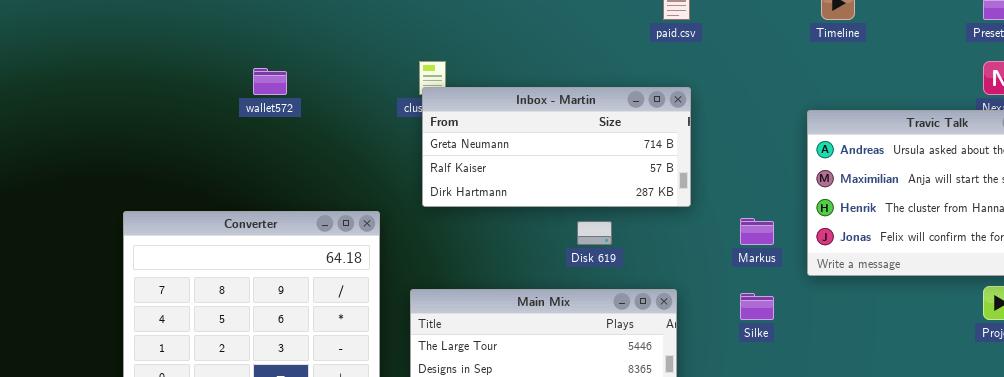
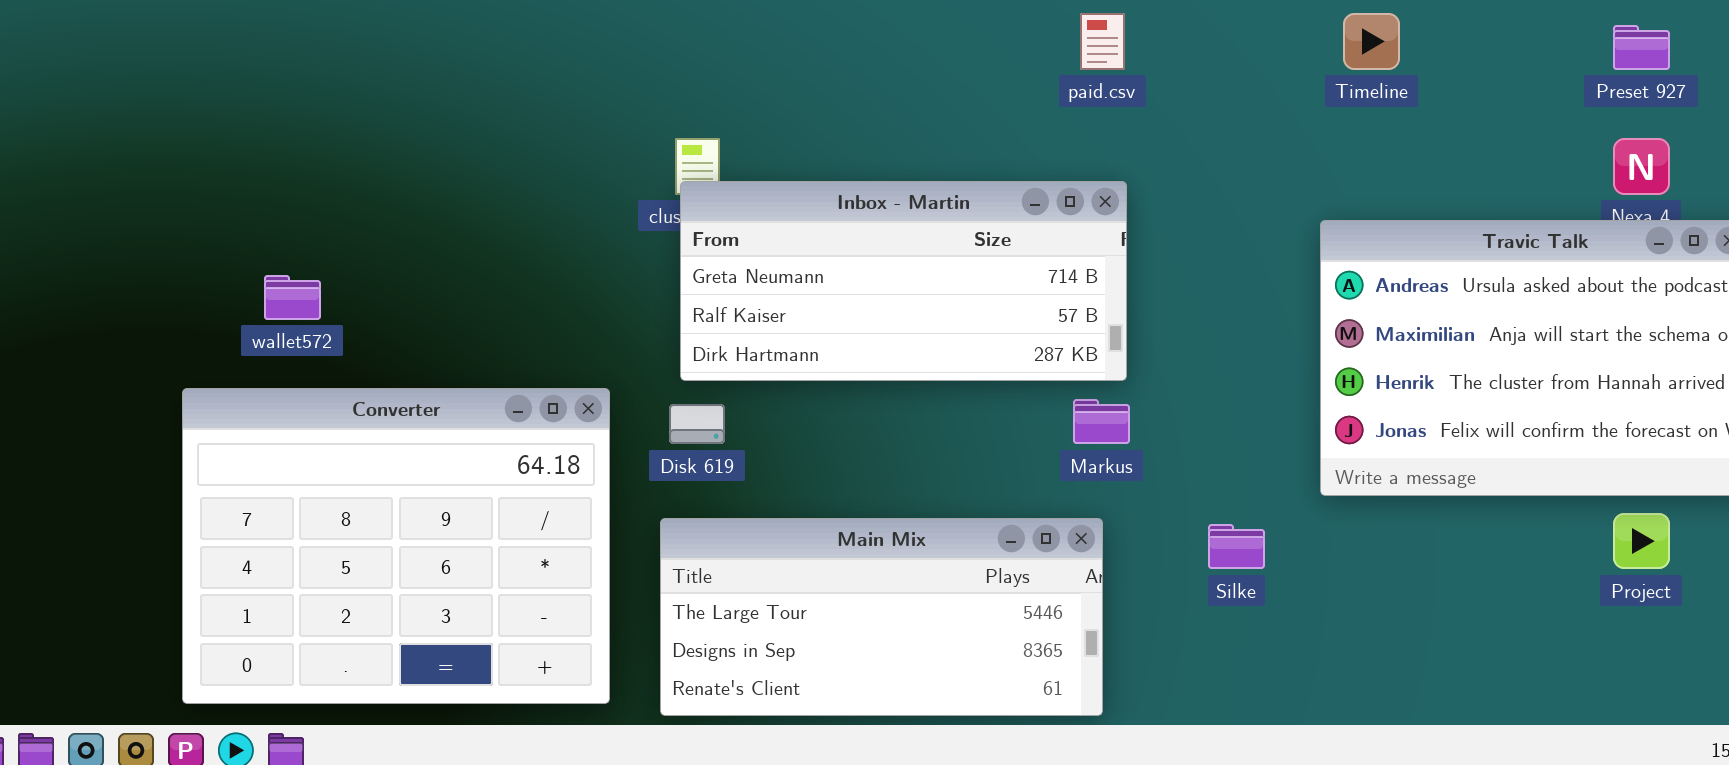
wallet572: [253,68,287,95] -> [264,275,321,320], moved
Markus: [740,218,774,245] -> [1073,399,1130,444], moved
Disk 619: [577,221,612,245] -> [669,404,725,444], moved

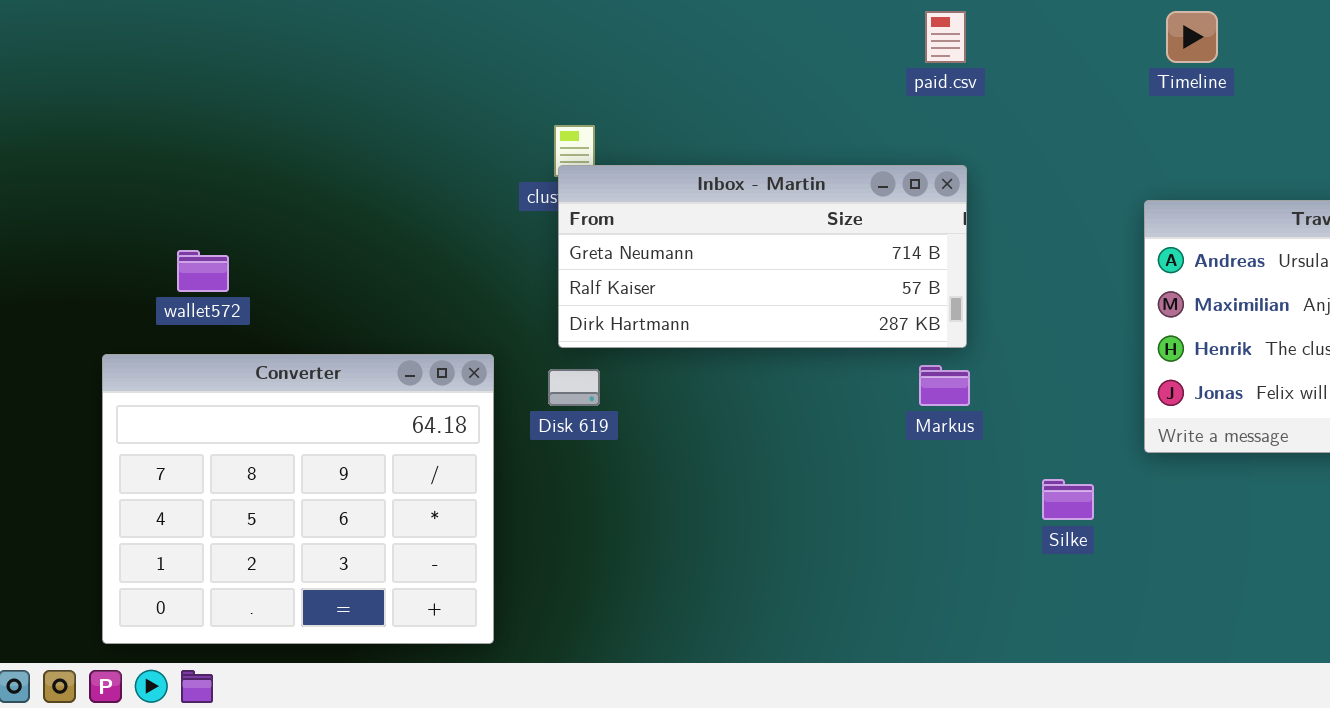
Main Mix: [660,518,1103,716] -> none, closed

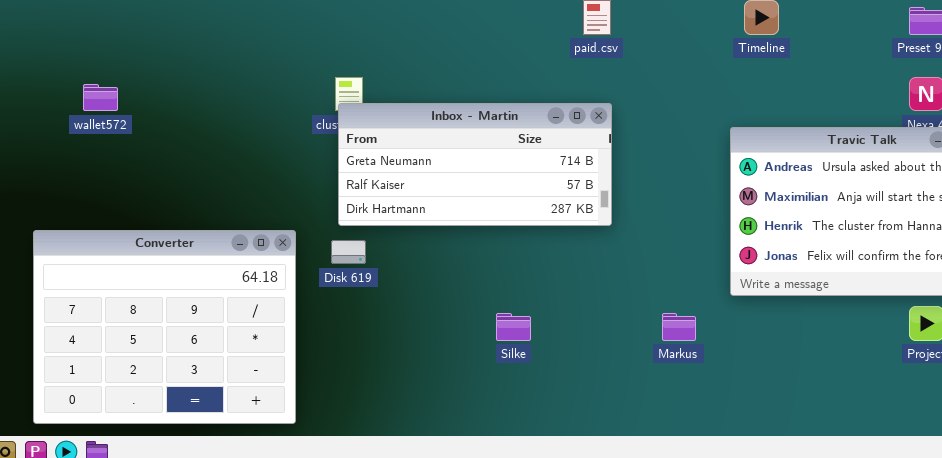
wallet572: [177,250,229,292] -> [83,84,118,111], moved
Markus: [919,365,970,406] -> [662,313,696,341], moved
Silke: [1042,479,1094,520] -> [496,313,531,341], moved

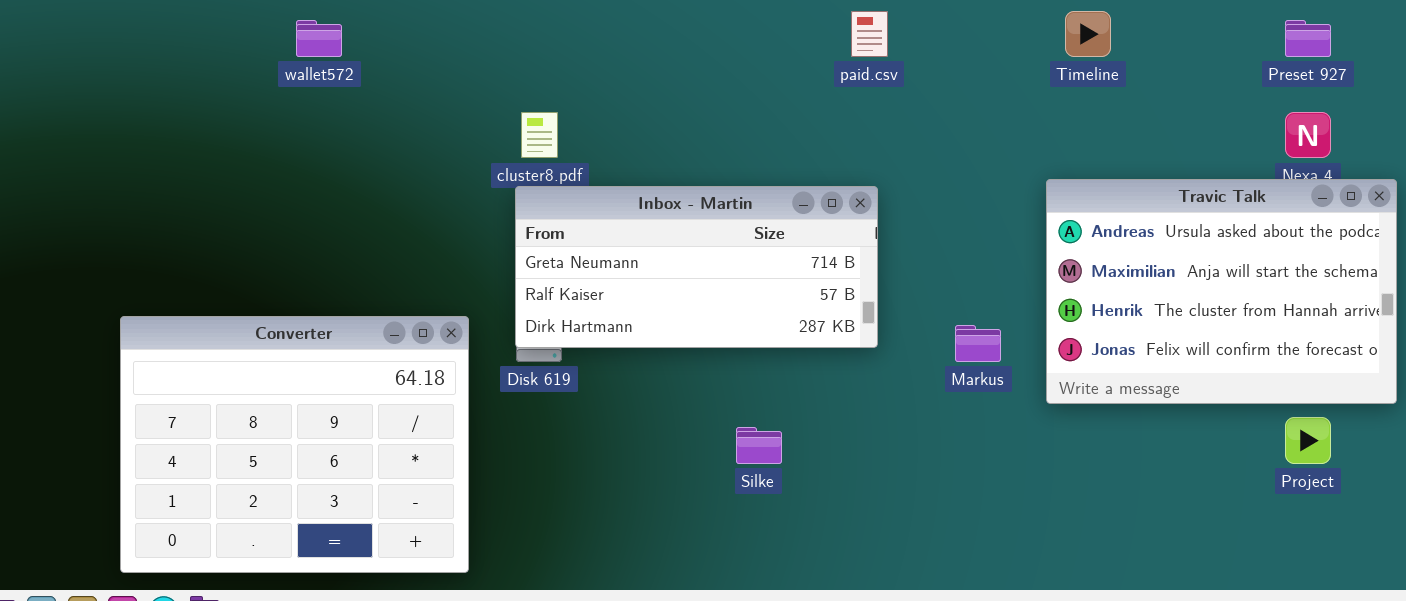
wallet572: [83,84,118,111] -> [296,20,342,57], moved
Inbox - Martin: [338,103,612,226] -> [515,186,878,348], moved
Markus: [662,313,696,341] -> [955,325,1001,362], moved

